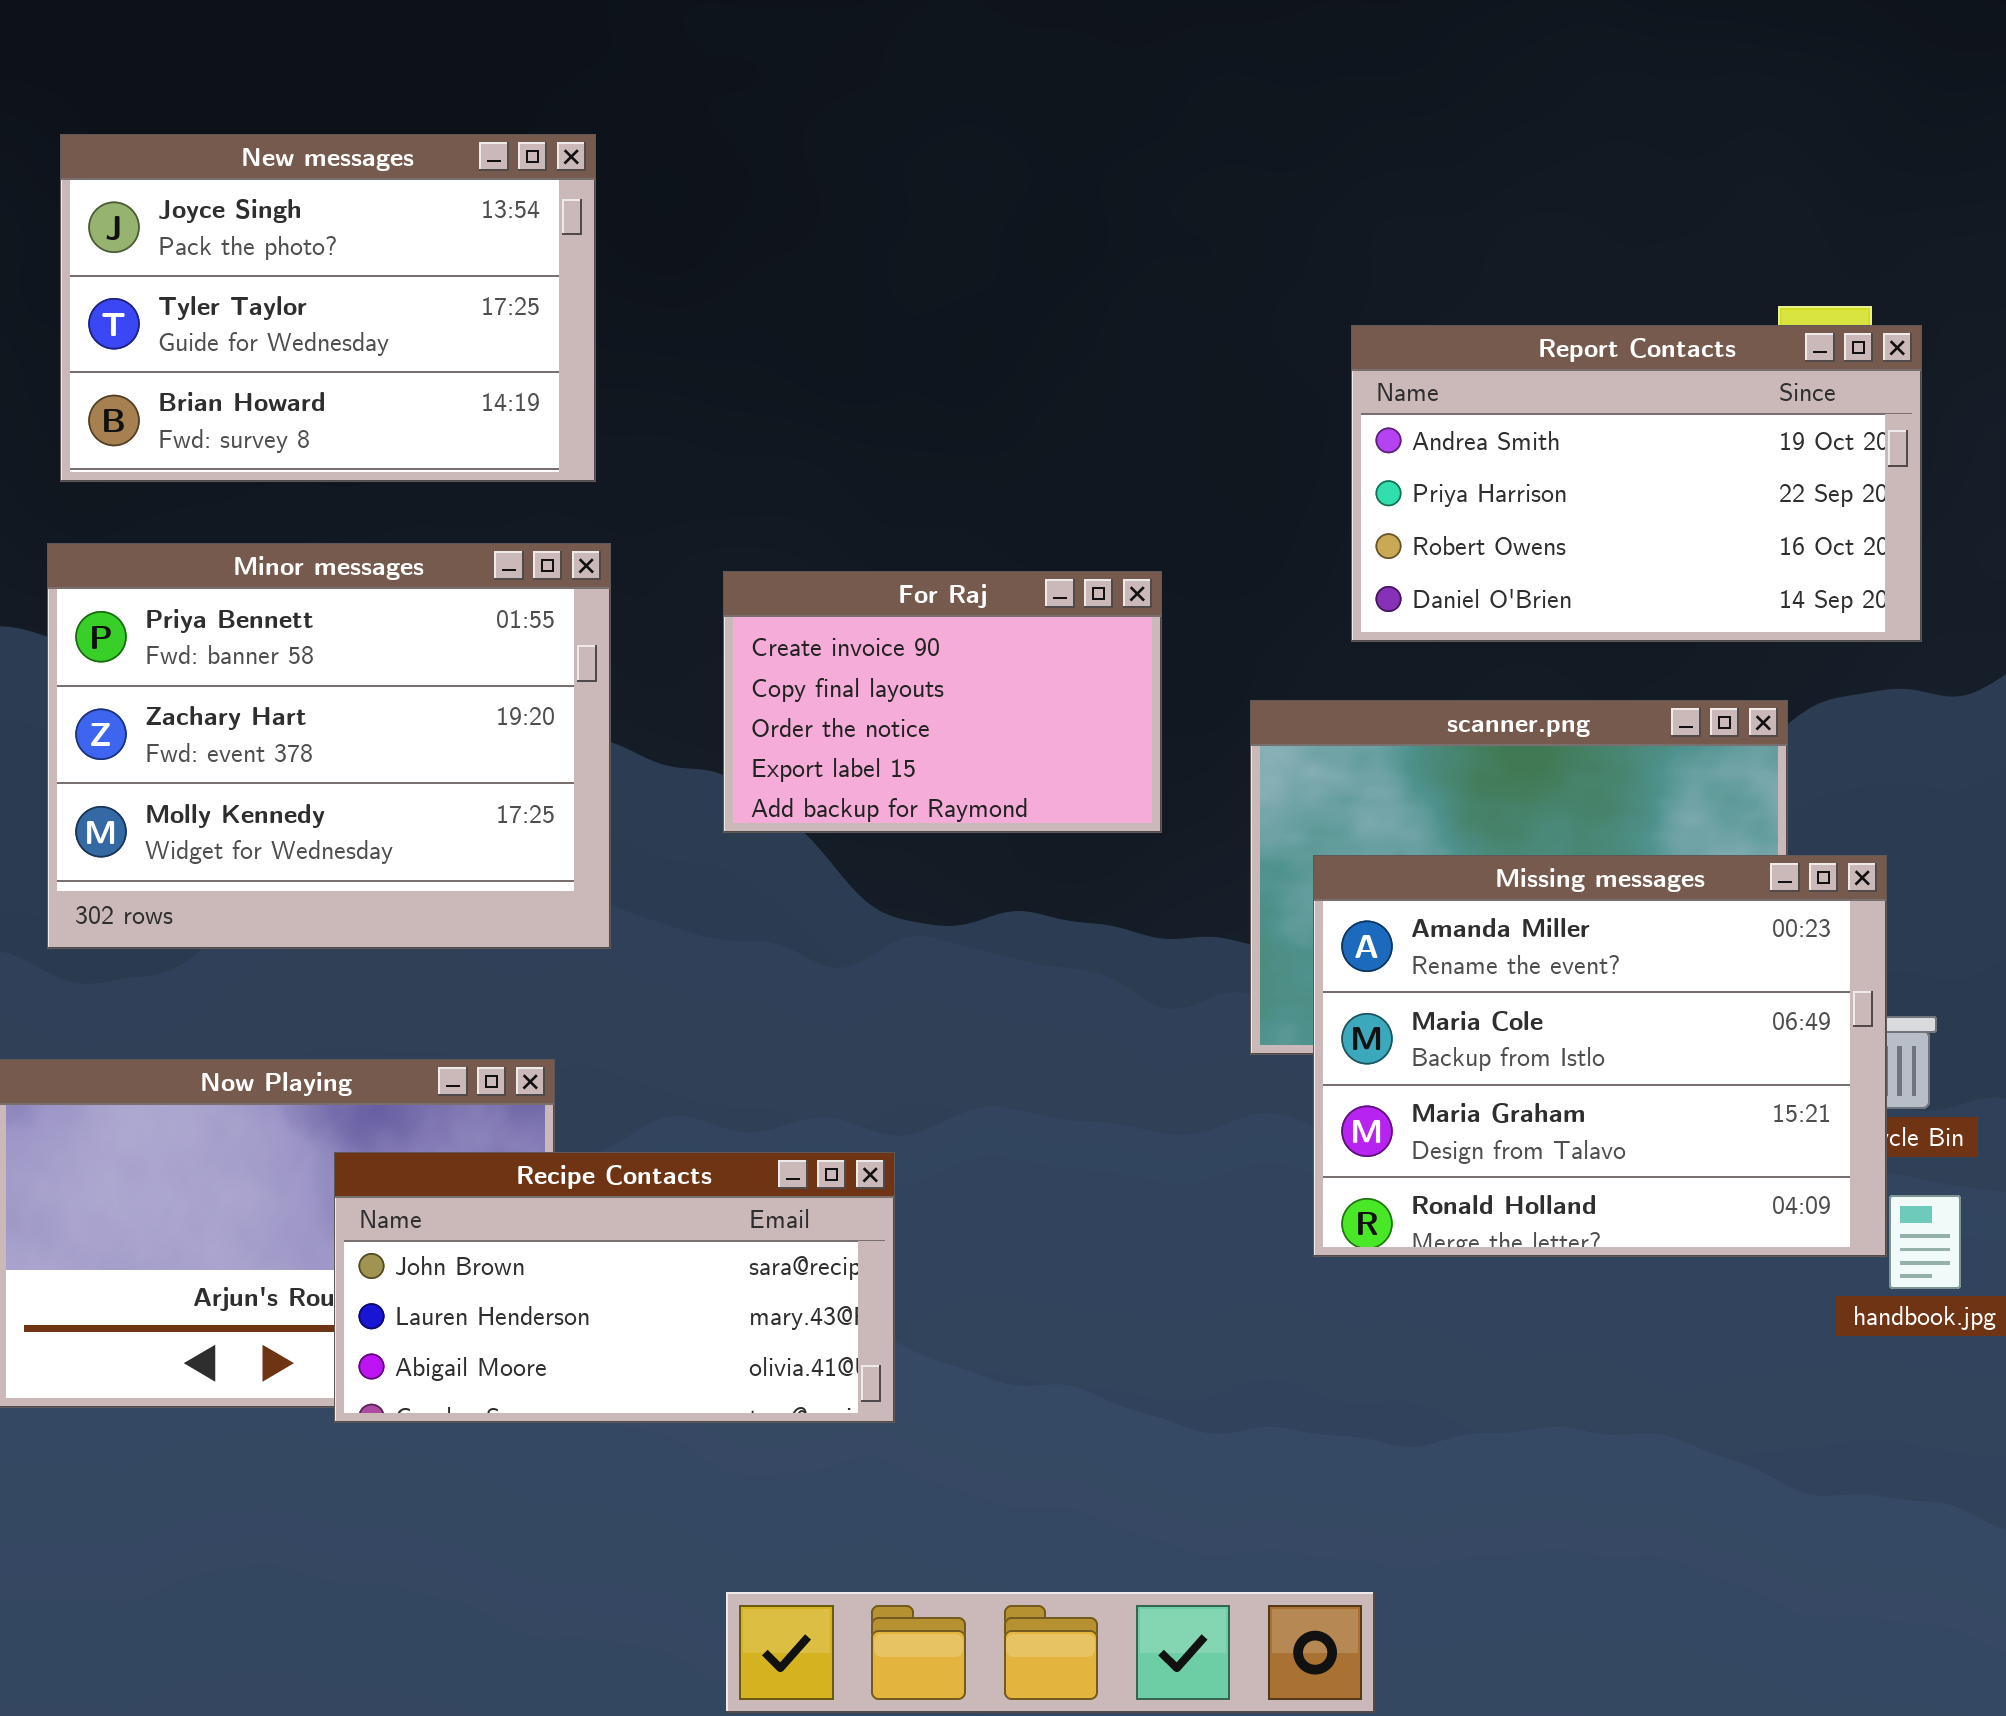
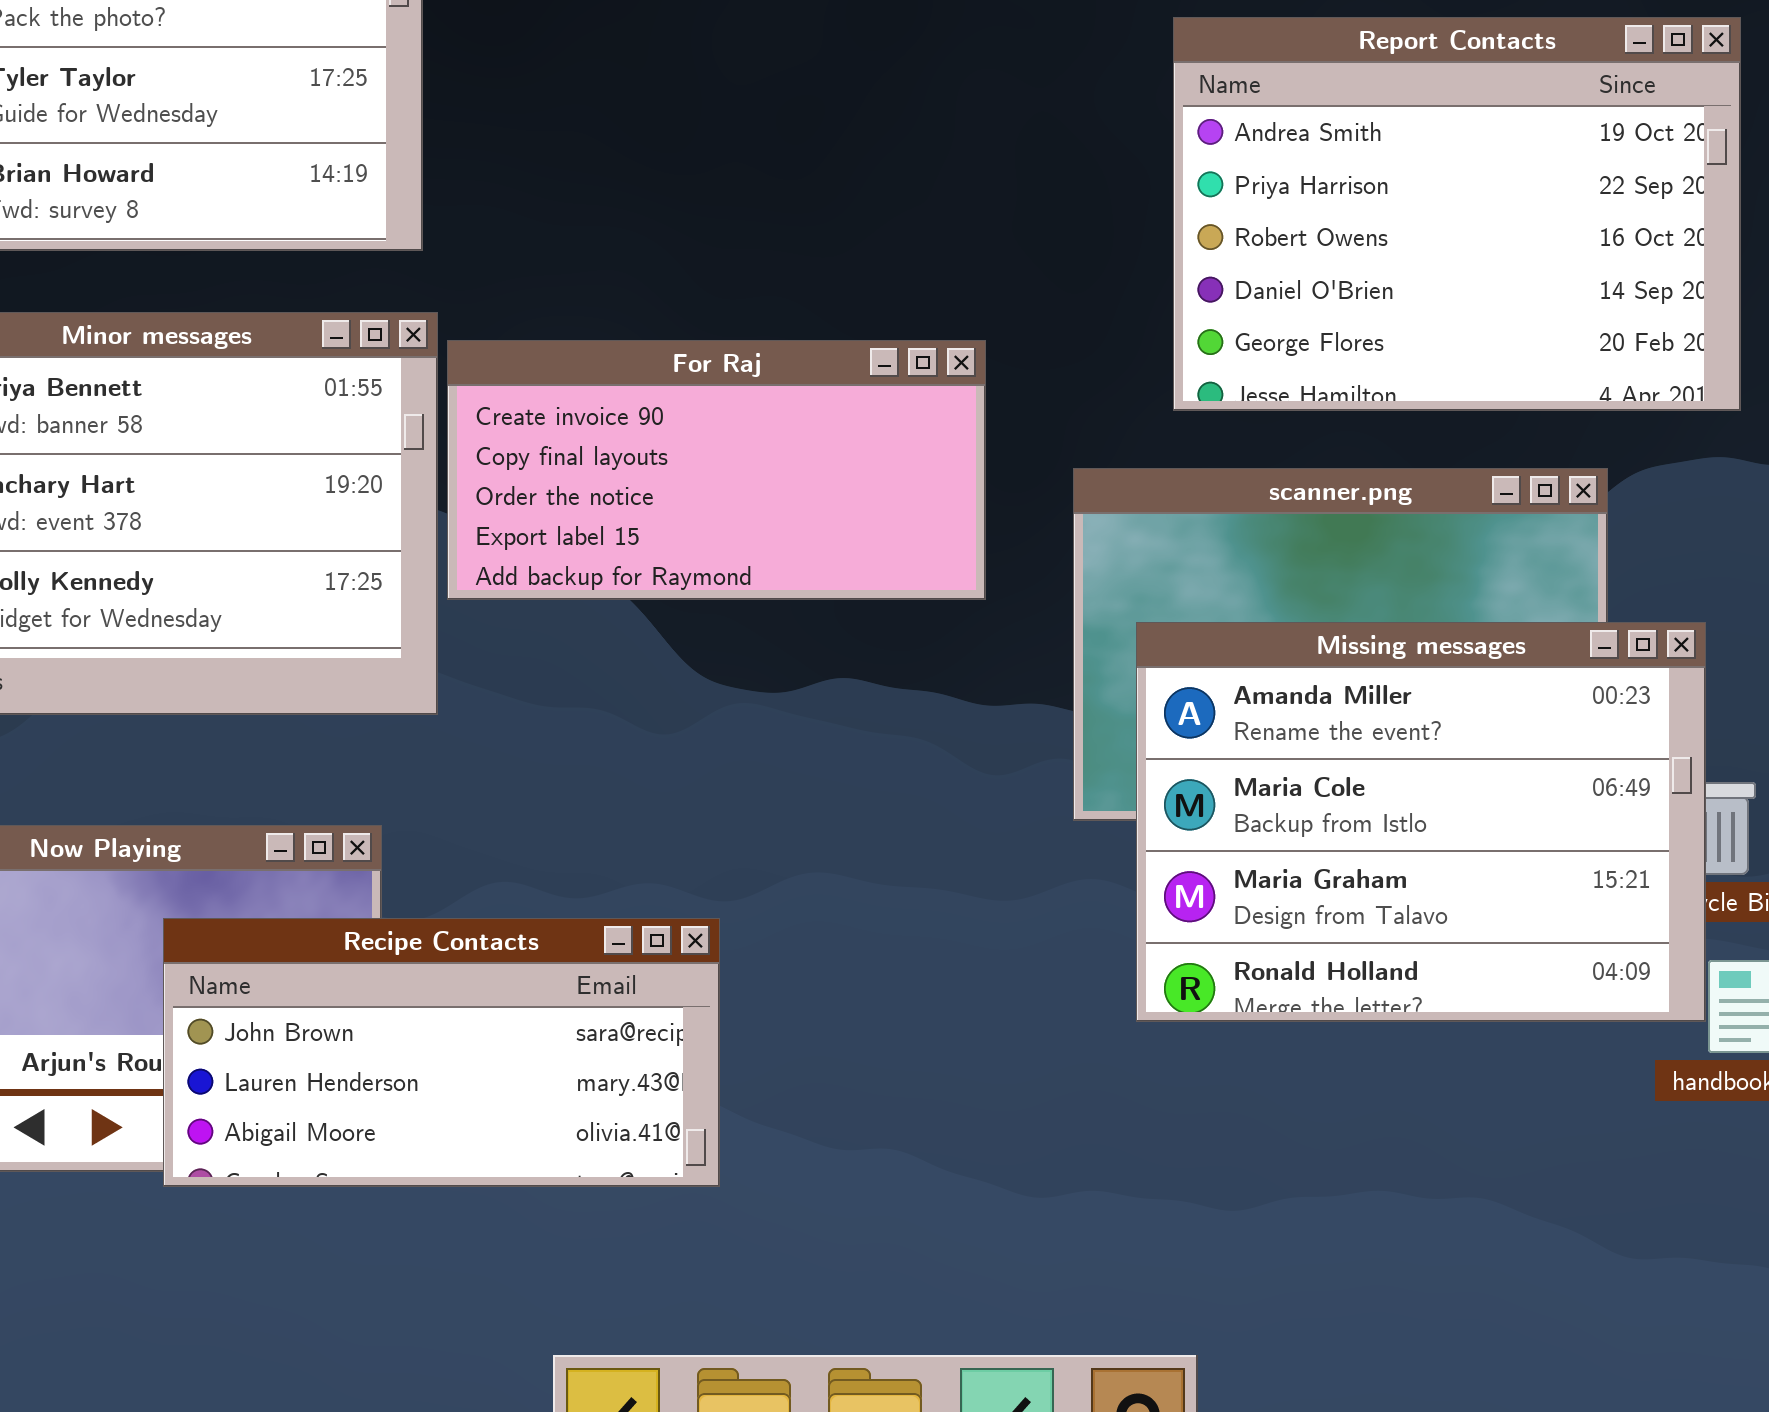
Report Contacts: [1351,325,1922,642] -> [1173,17,1741,411], resized
For Raj: [723,571,1162,833] -> [447,340,986,600], resized

